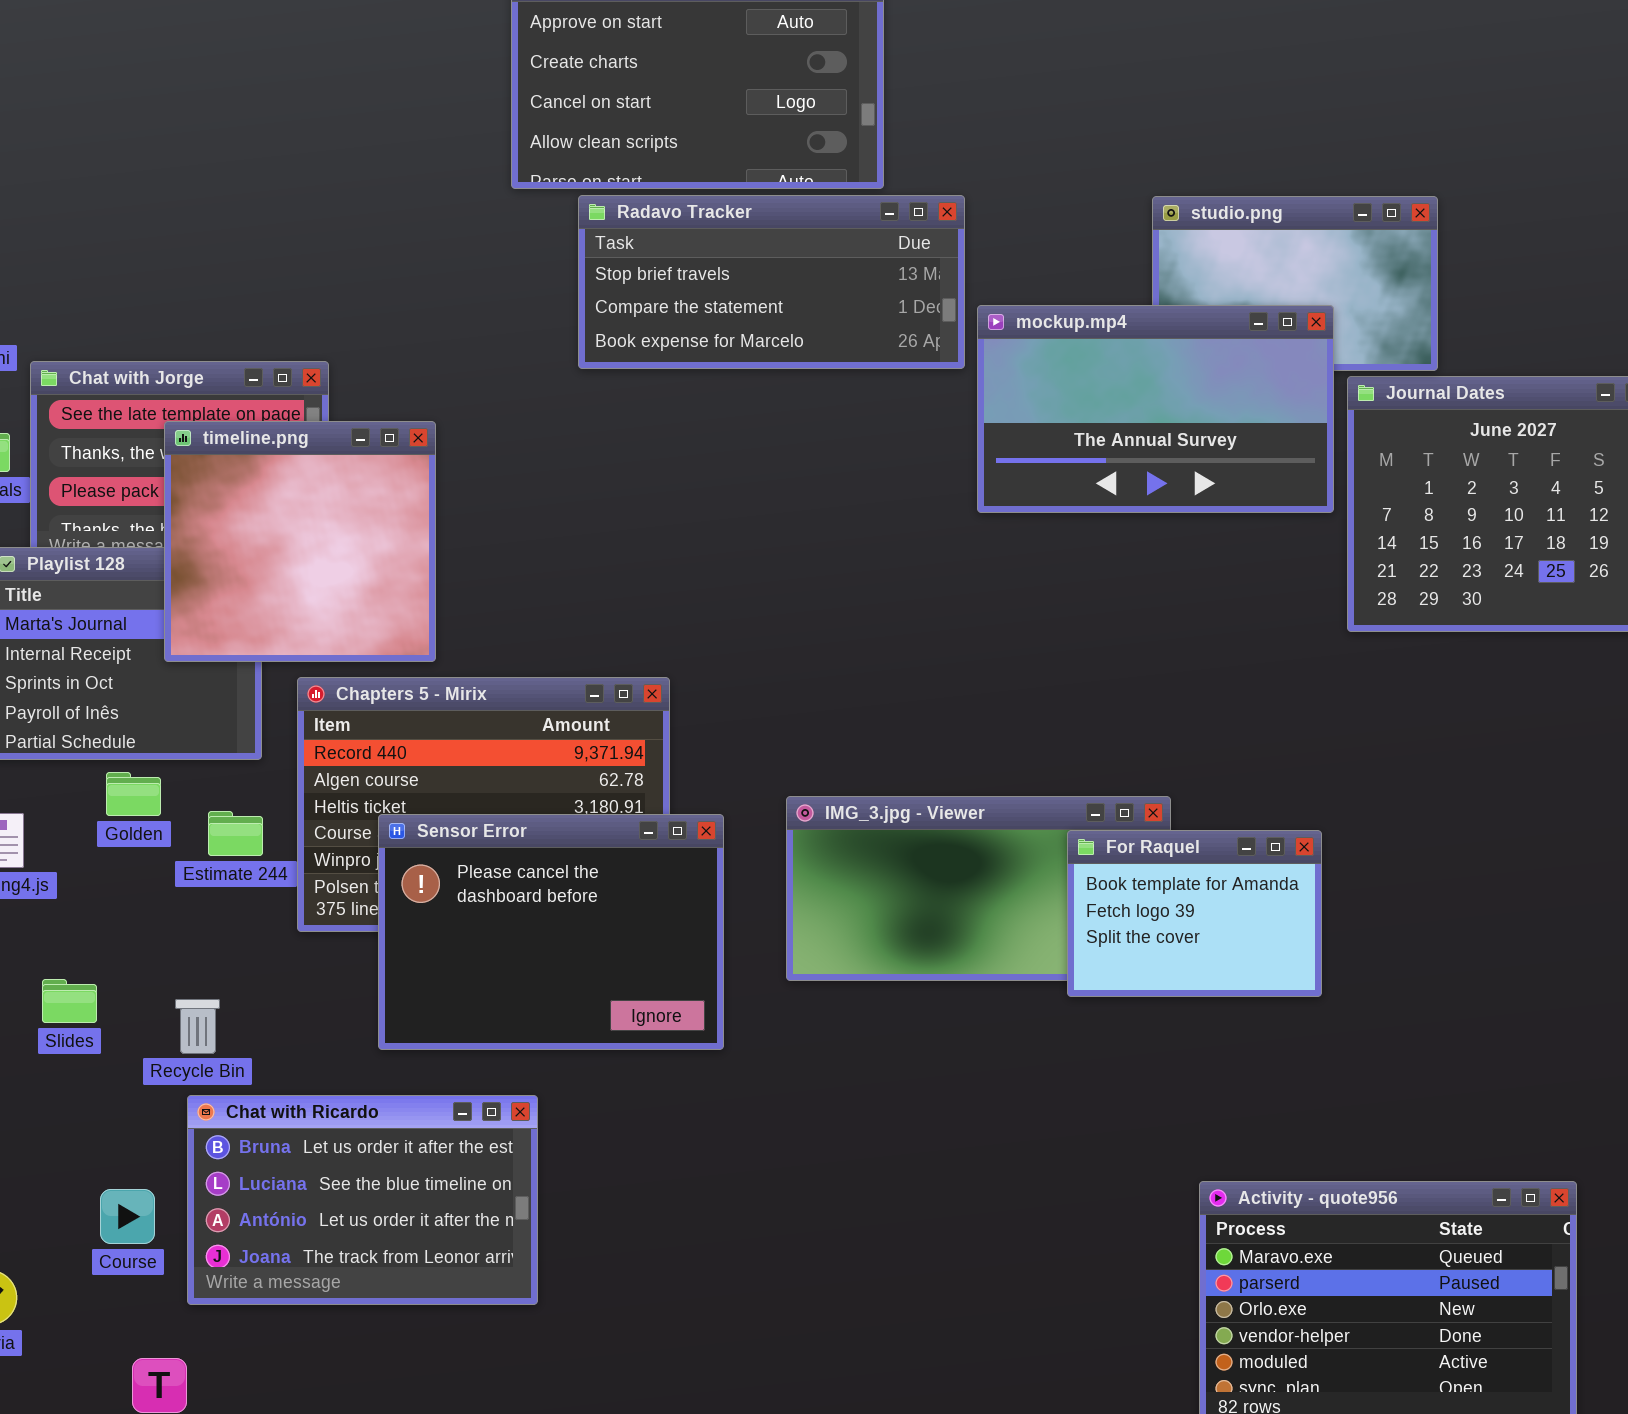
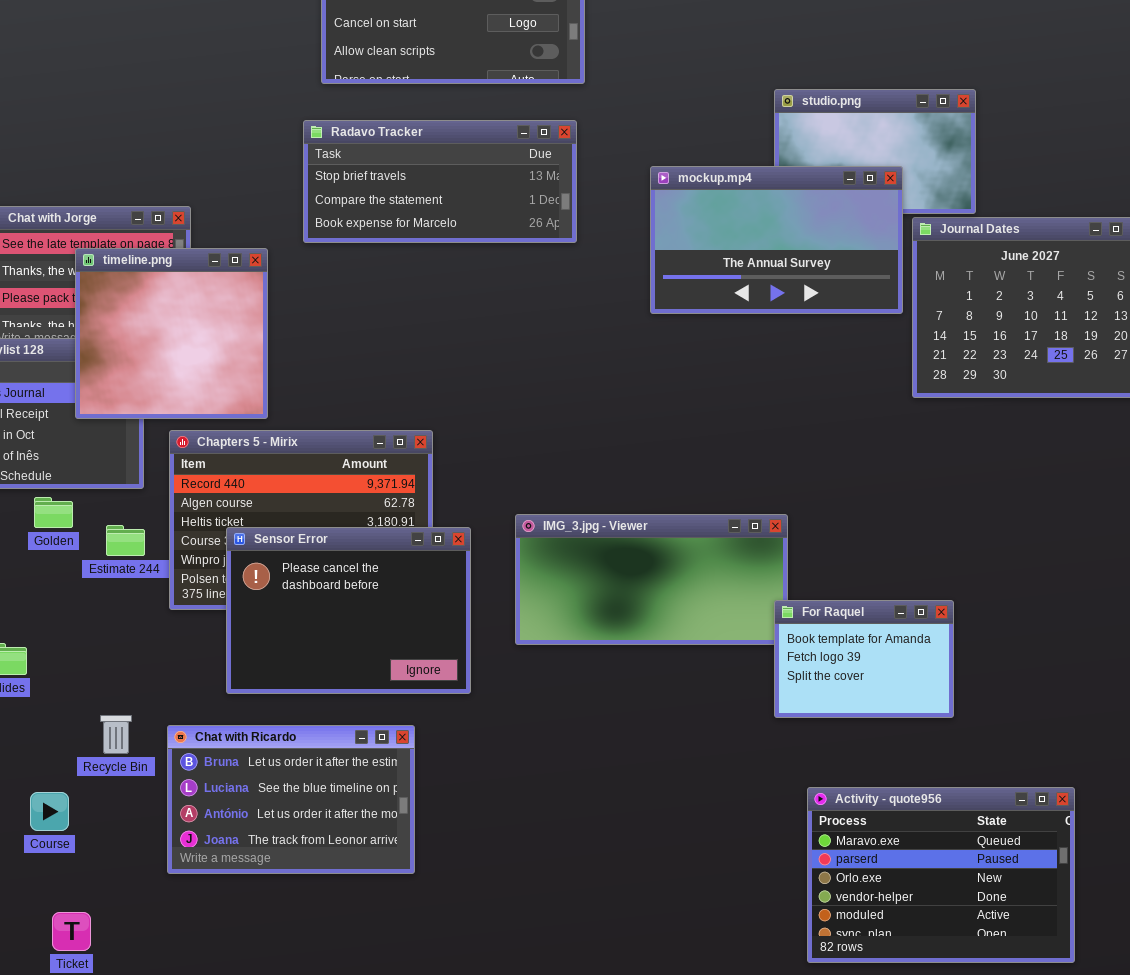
Radavo Tracker: [578,195,965,369] -> [303,120,577,243], moved
For Raquel: [1067,830,1322,997] -> [774,600,954,718], moved
Recycle Bin: [175,999,220,1054] -> [100,715,132,754], moved
Chat with Ricardo: [187,1095,538,1305] -> [167,725,415,874], moved

